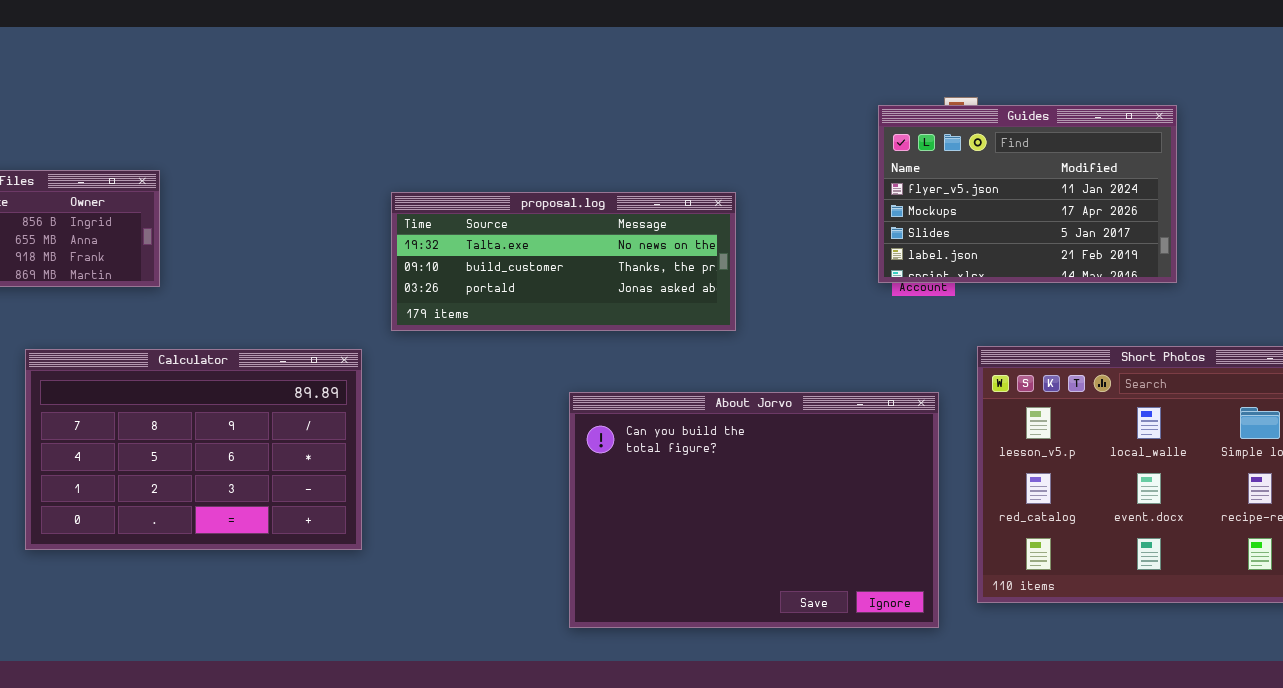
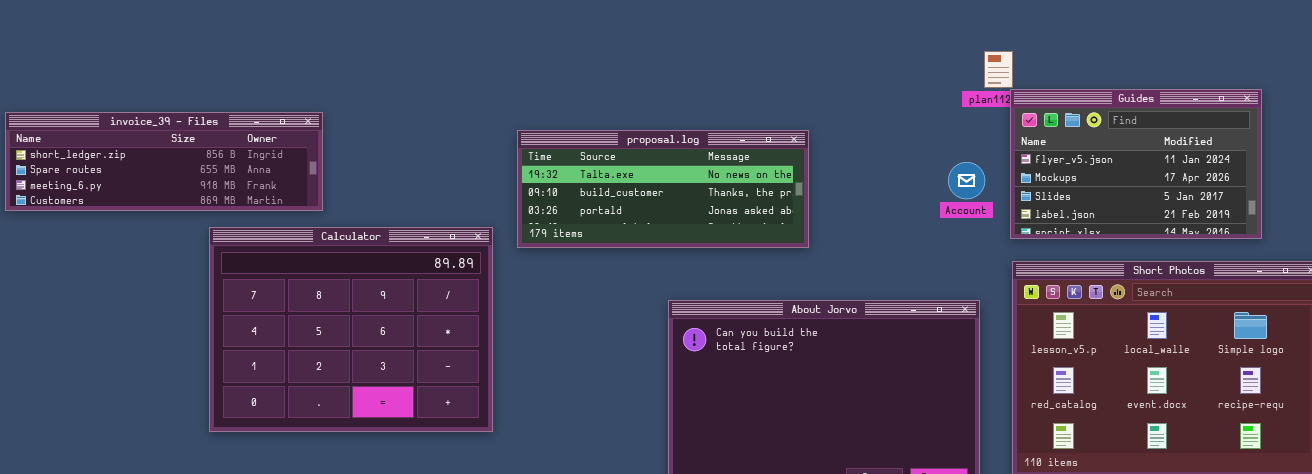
Guides: [878,105,1177,283] -> [1010,89,1262,239], moved
Calculator: [25,349,362,550] -> [209,227,493,432], resized

